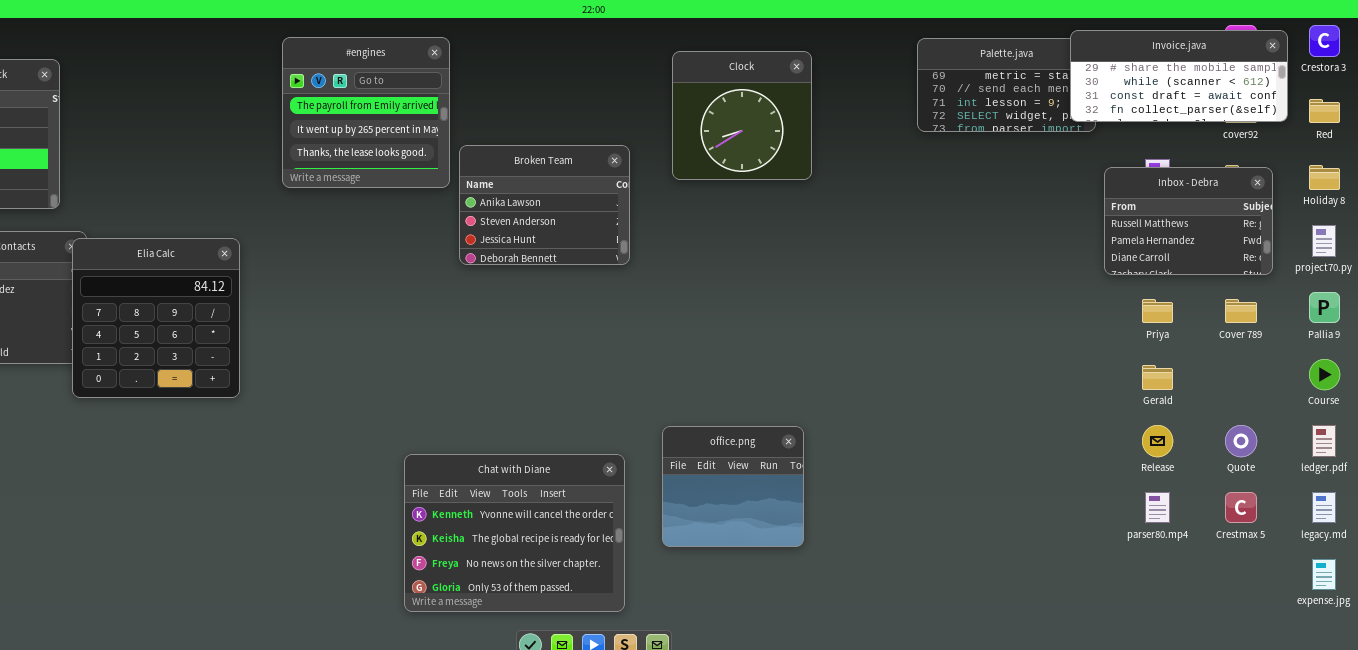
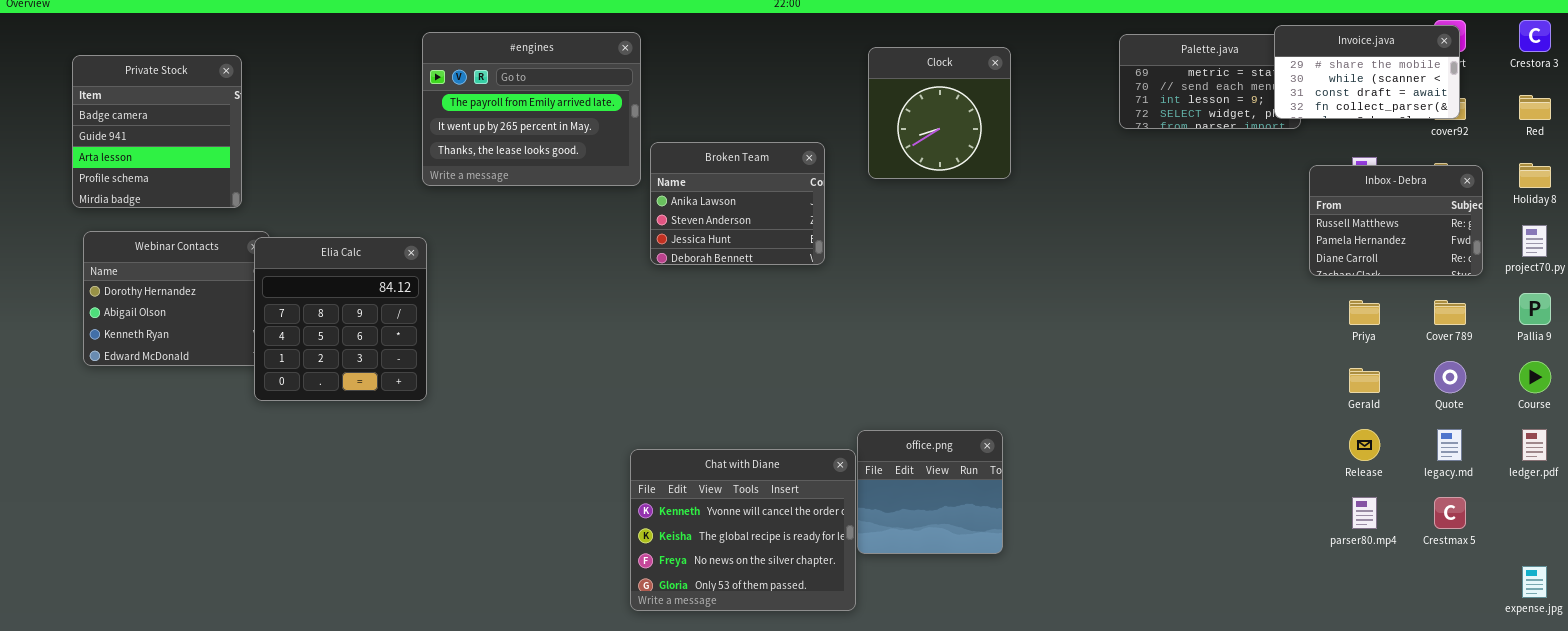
Invoice.java: [1070,30,1288,122] -> [1274,25,1460,119], resized
#engines: [282,37,450,188] -> [422,32,641,186], resized
Quote: [1225,425,1257,457] -> [1434,361,1466,393], moved
Chat with Diane: [404,454,625,612] -> [630,449,856,611], moved
legacy.md: [1312,492,1336,523] -> [1437,429,1462,461], moved

